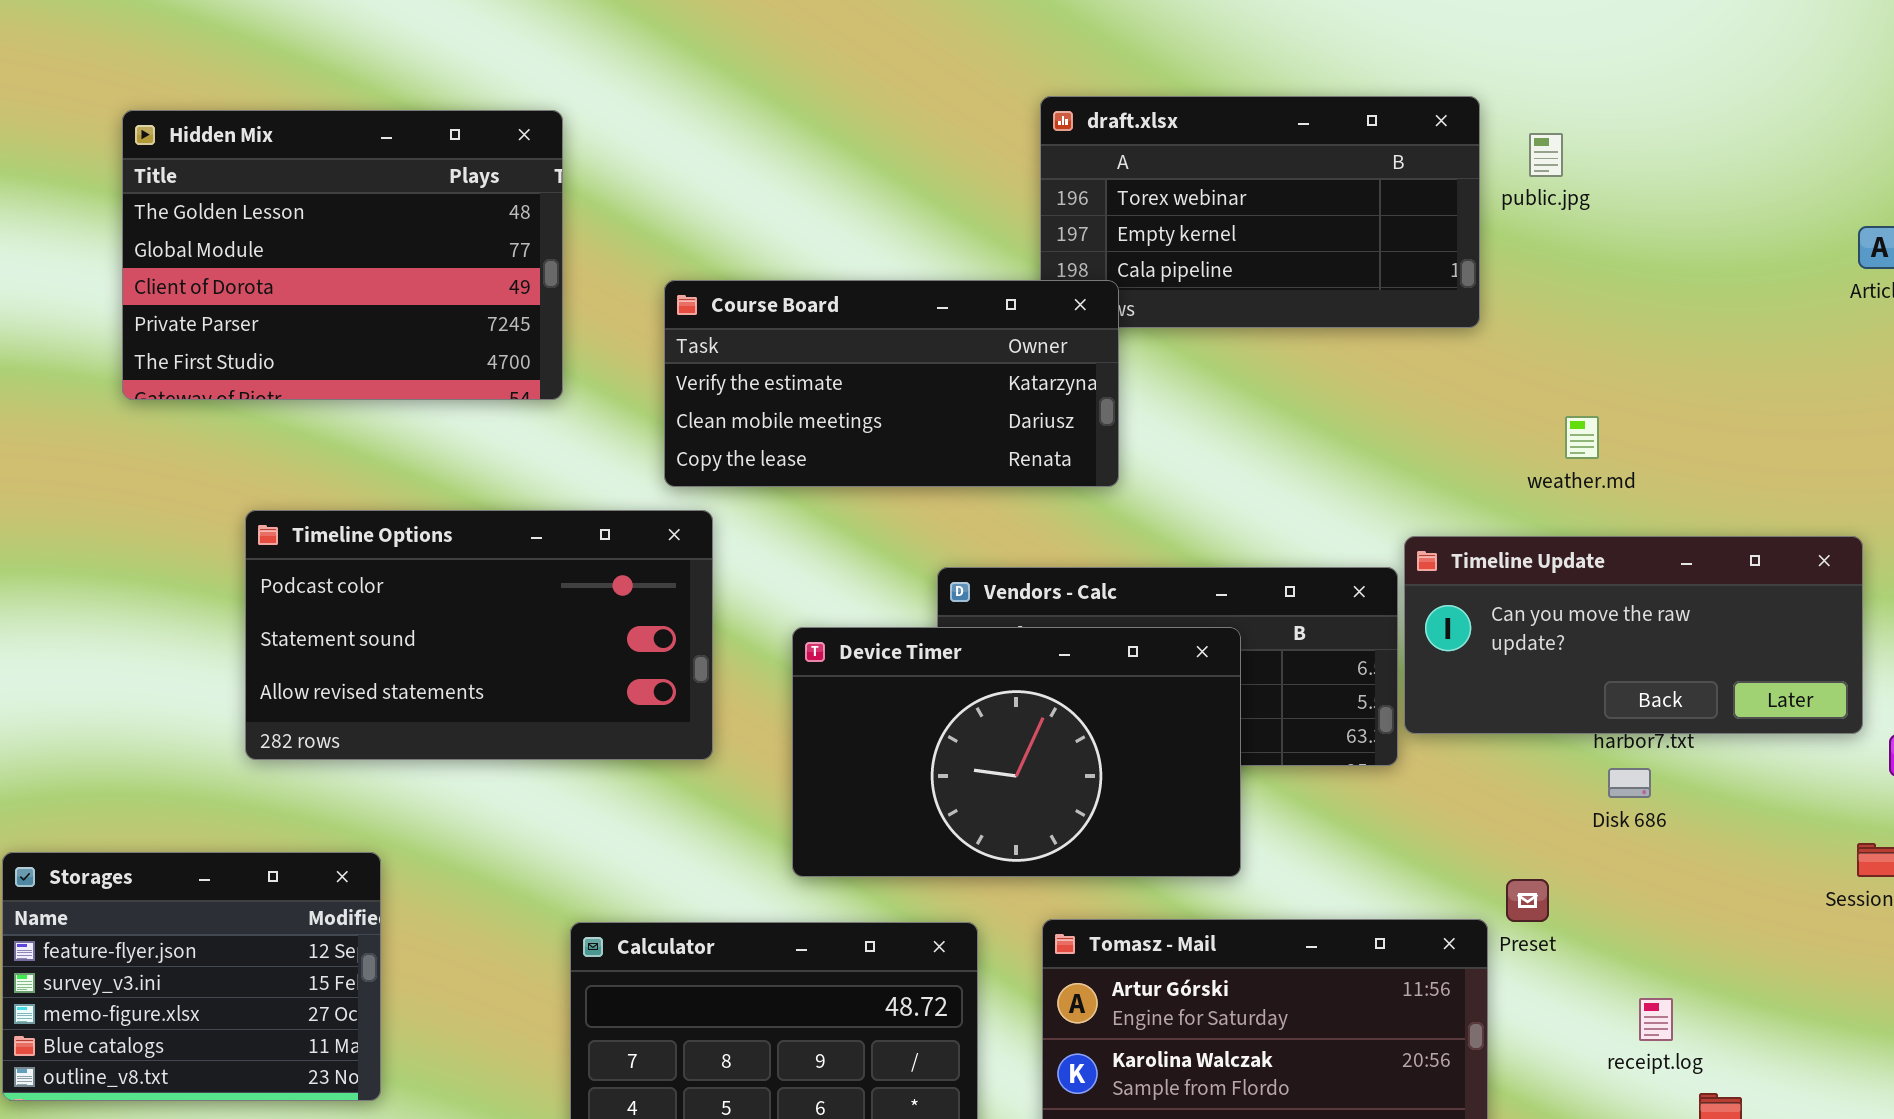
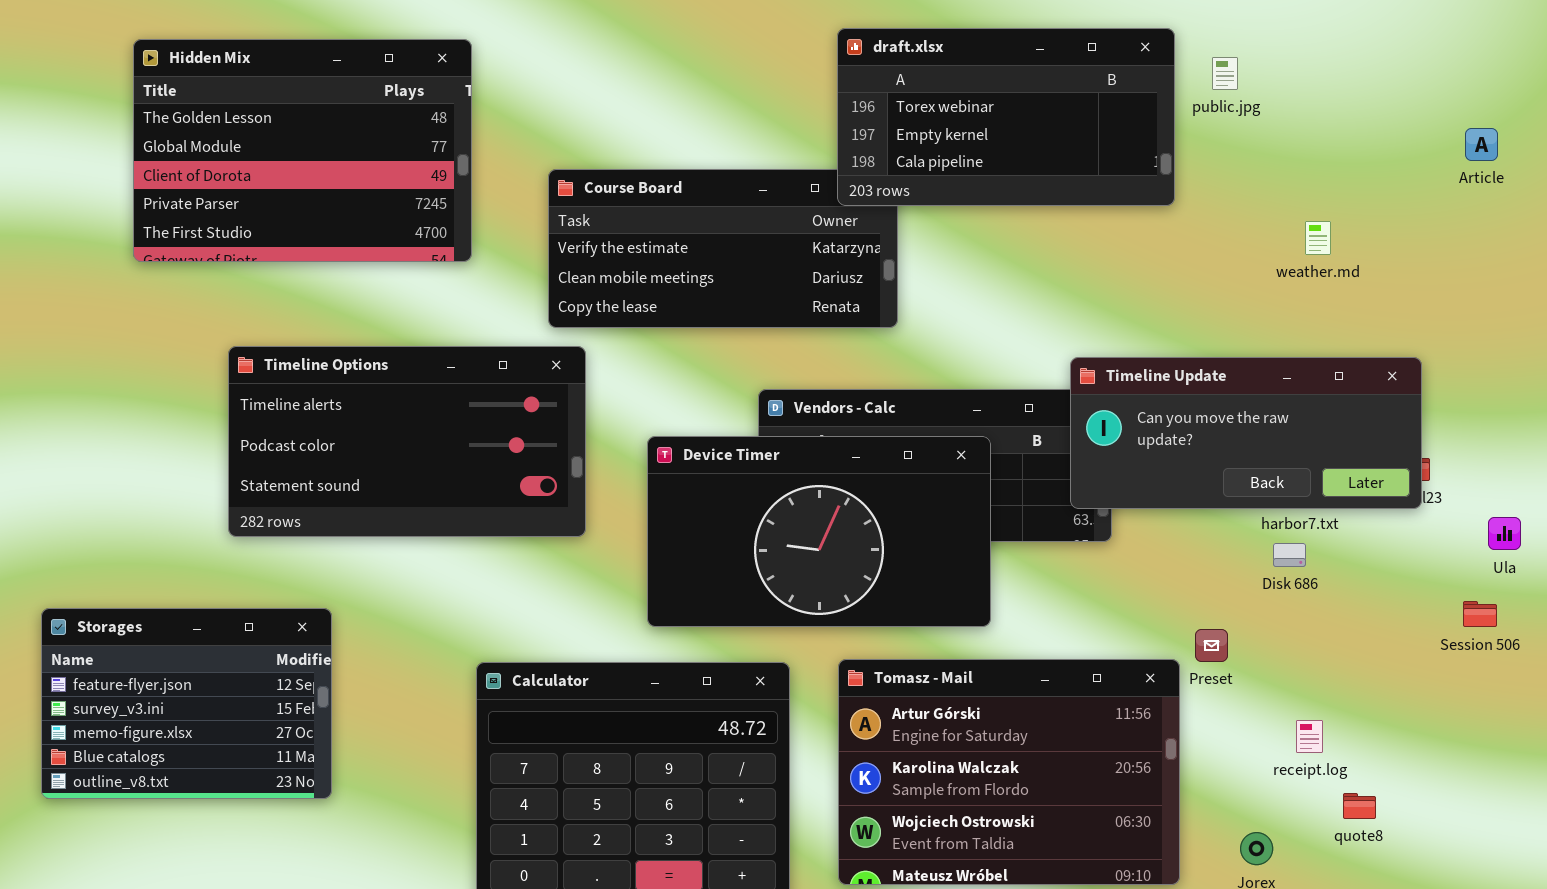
draft.xlsx: [1040,96,1480,328] -> [837,28,1175,206], raised
weather.md: [1565,416,1599,459] -> [1305,221,1331,255], moved
Timeline Options: [245,510,713,760] -> [228,346,586,537], scrolled up 1 row
Timeline Update: [1404,536,1863,734] -> [1070,357,1422,509], moved

